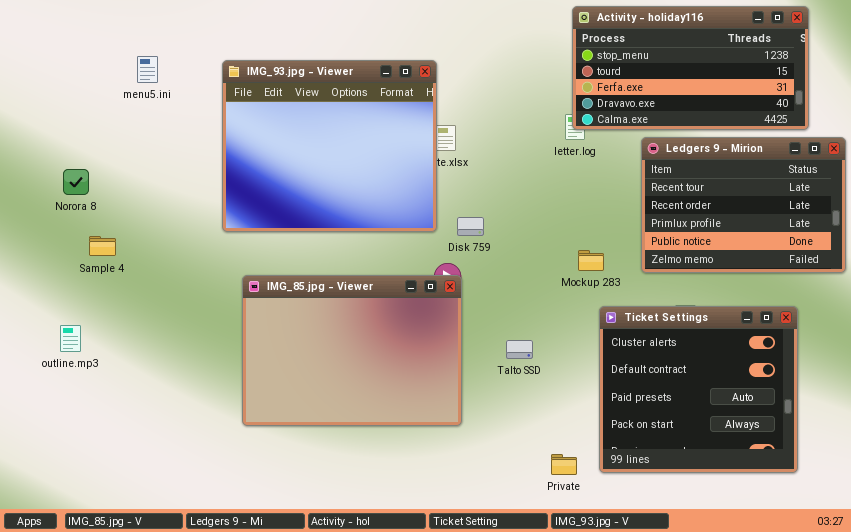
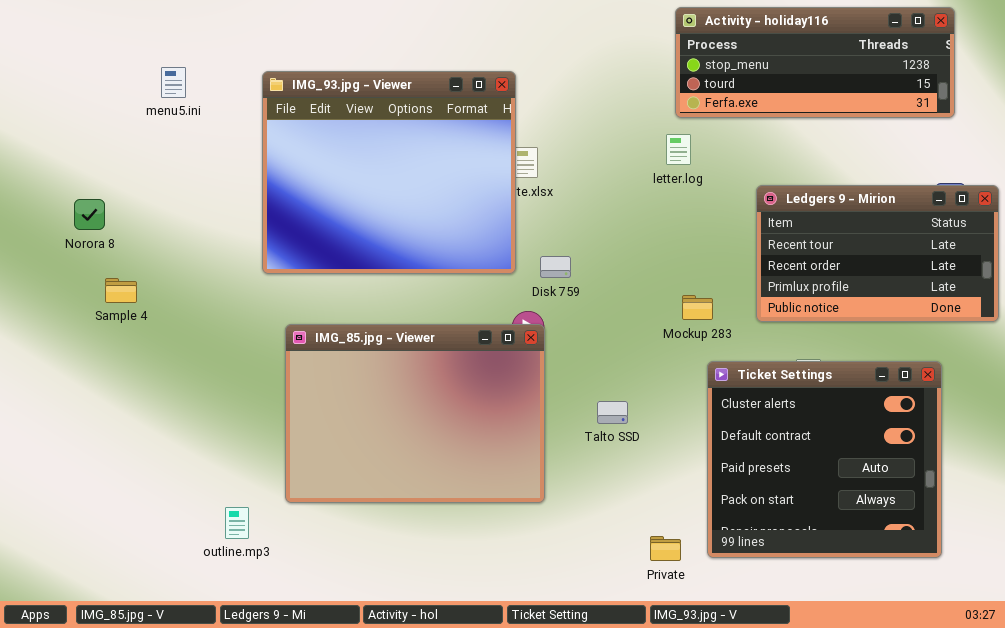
Activity - holiday116: [572,6,809,130] -> [675,7,955,118], resized
Ledgers 9 - Mirion: [641,137,846,273] -> [756,185,999,322], resized
outline.mp3: [60,325,81,352] -> [225,507,249,539], moved

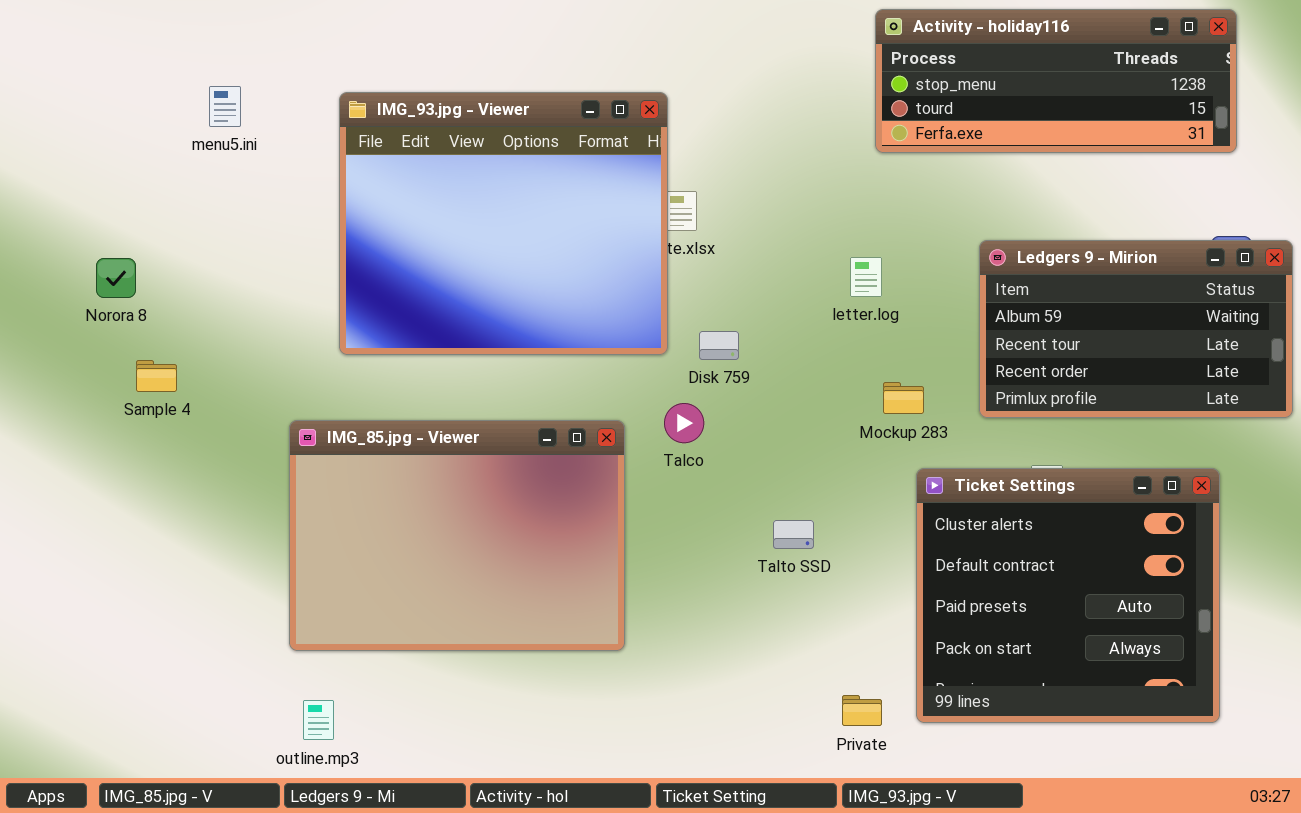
letter.log: [666,134,691,165] -> [850,257,882,297], moved
Ledgers 9 - Mirion: [756,185,999,322] -> [979,240,1293,418], scrolled up 1 row
IMG_85.jpg - Viewer: [285,324,545,503] -> [289,420,625,651], moved
outline.mp3: [225,507,249,539] -> [303,700,334,740], moved

